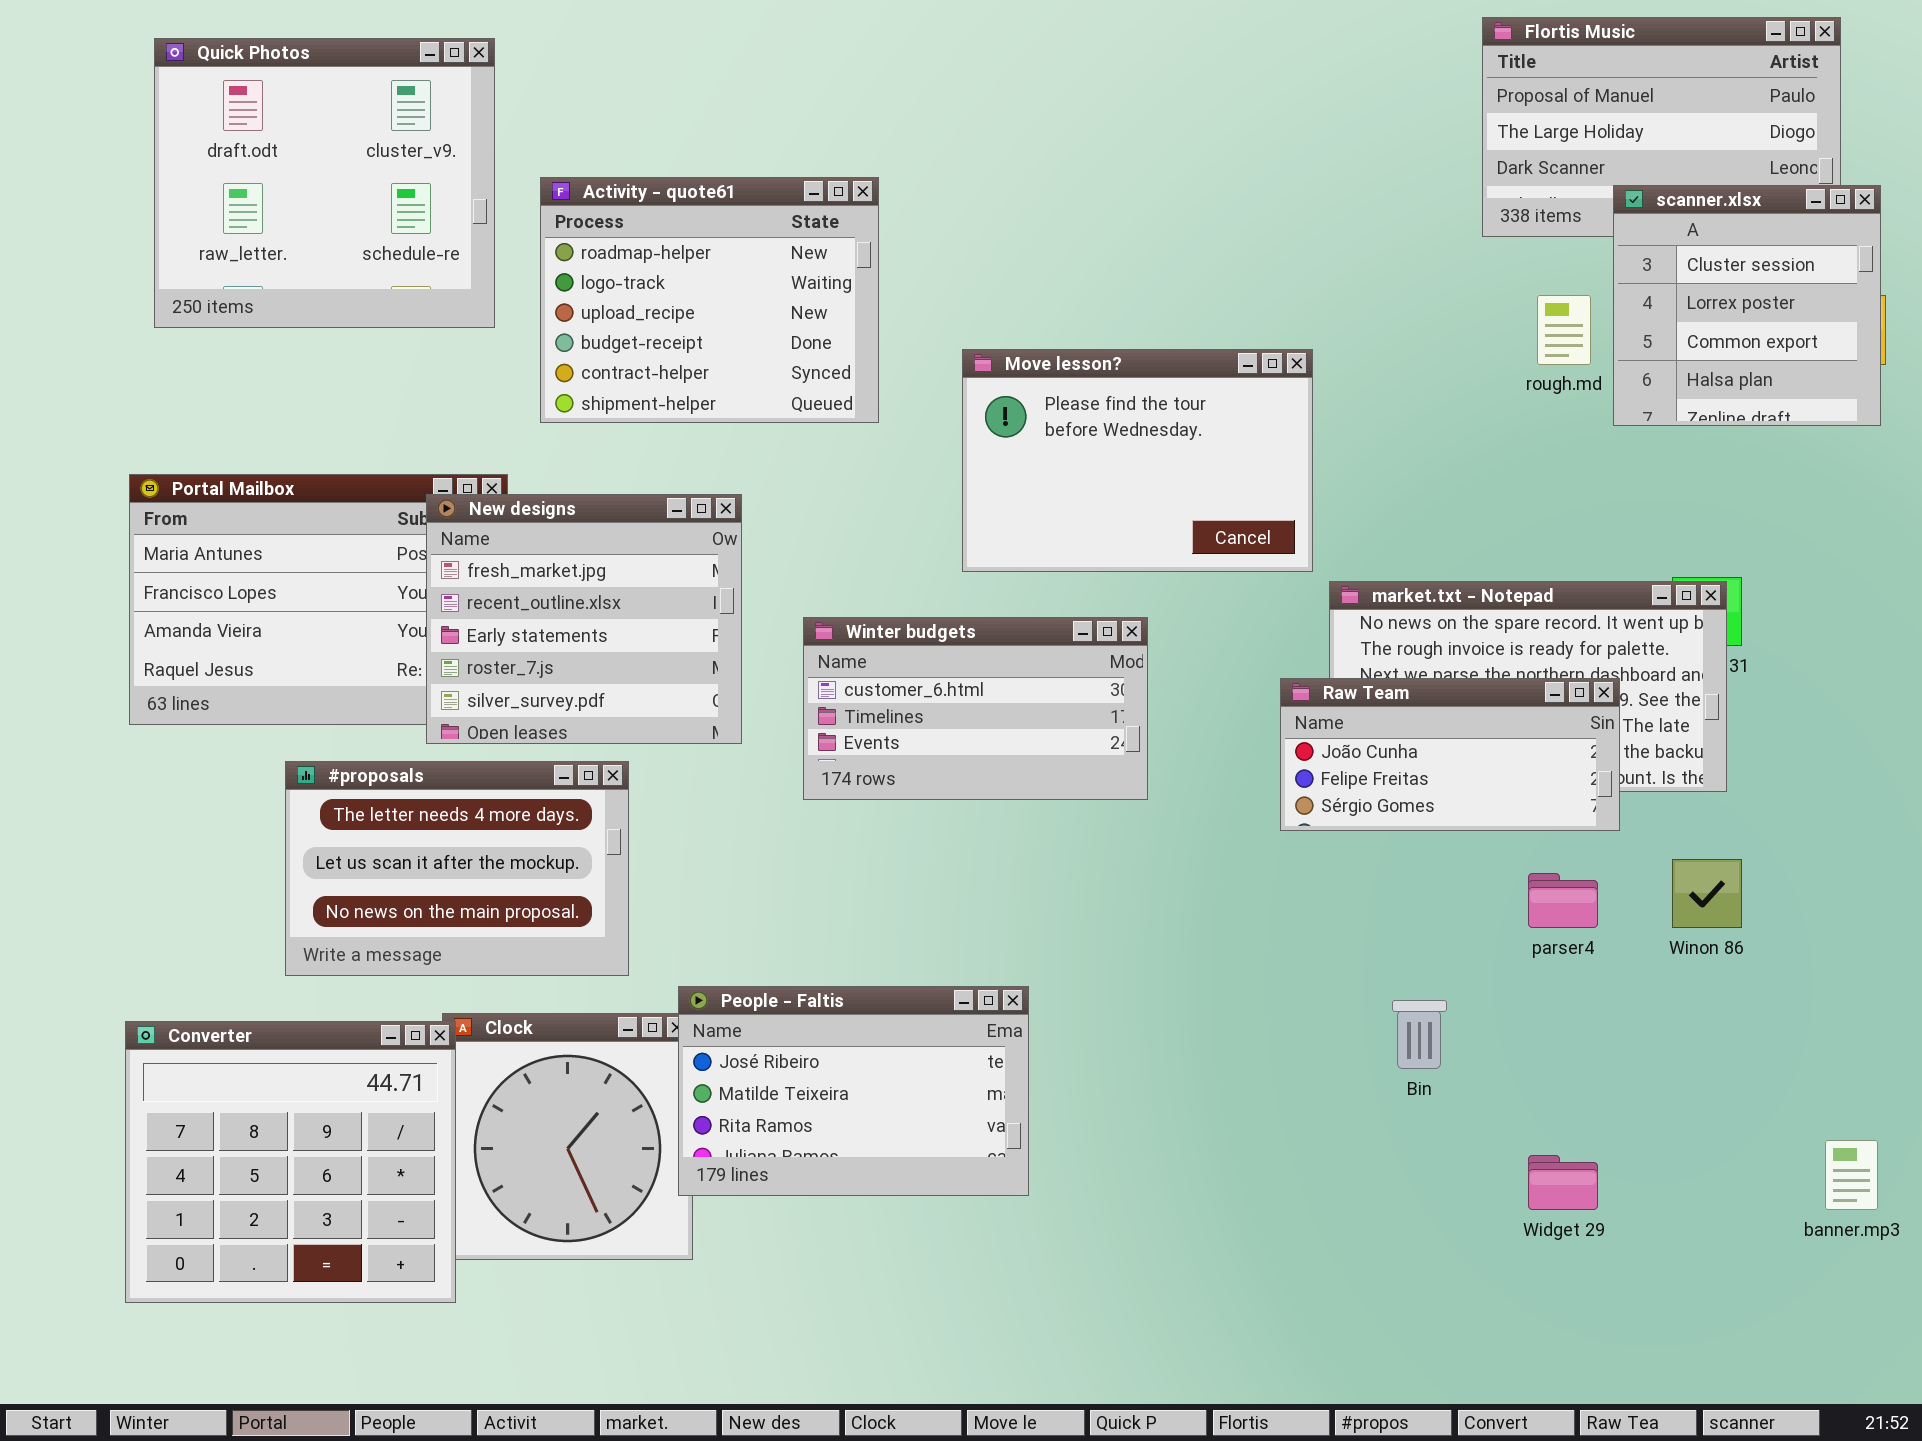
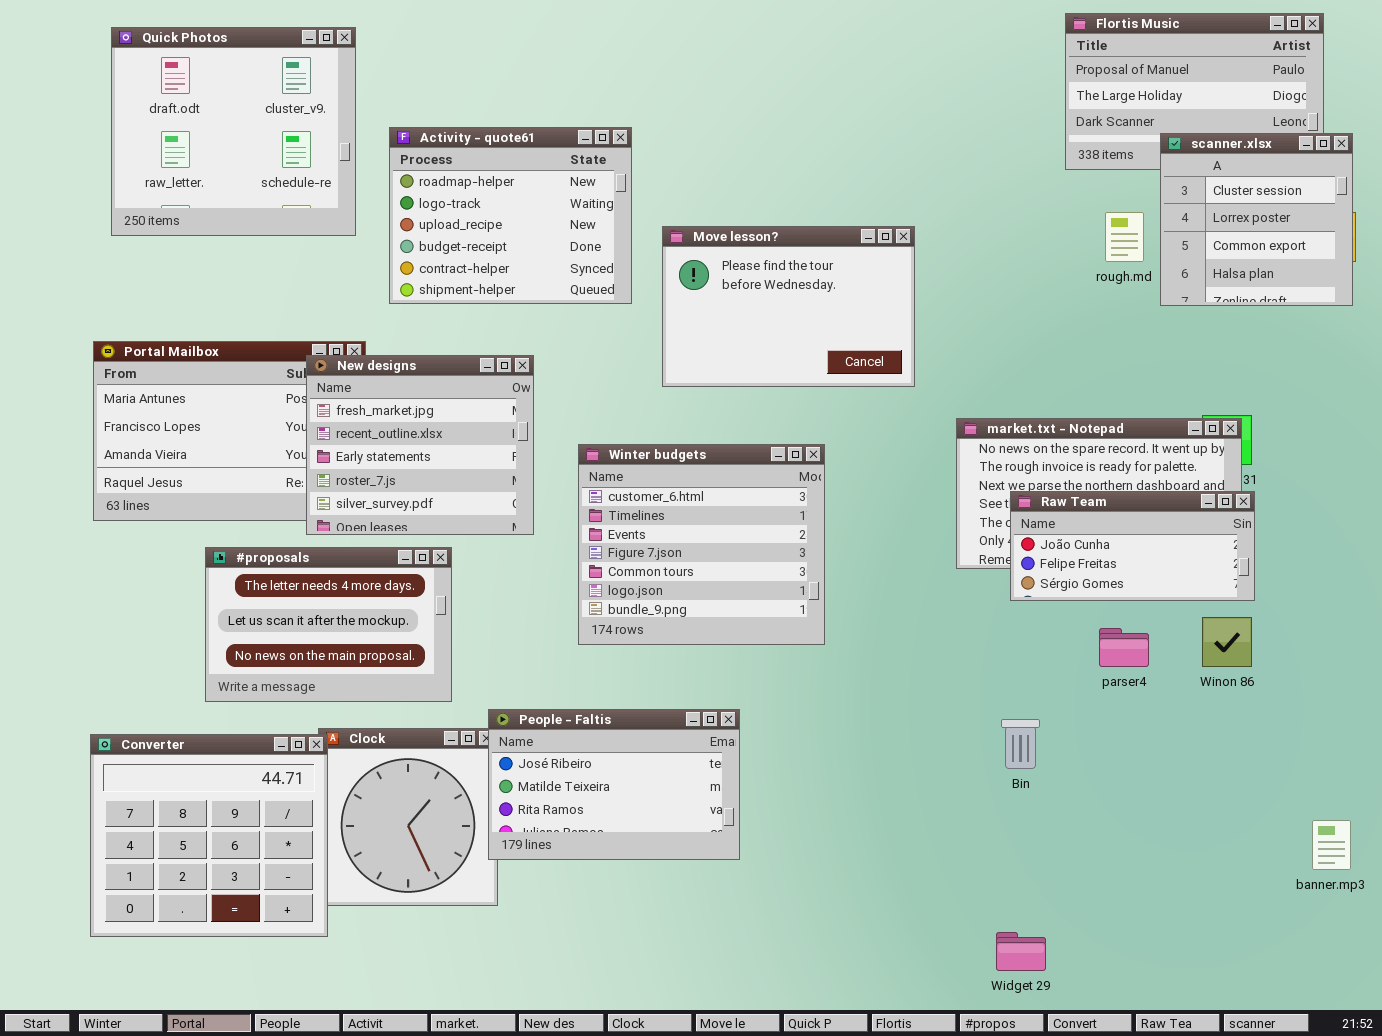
Move lesson?: [962,349,1313,572] -> [662,226,915,387], moved
Winter budgets: [803,617,1148,800] -> [578,444,825,645], resized
Raw Team: [1280,678,1620,831] -> [1010,491,1255,601], moved
Widget 29: [1528,1155,1598,1210] -> [996,932,1046,971], moved

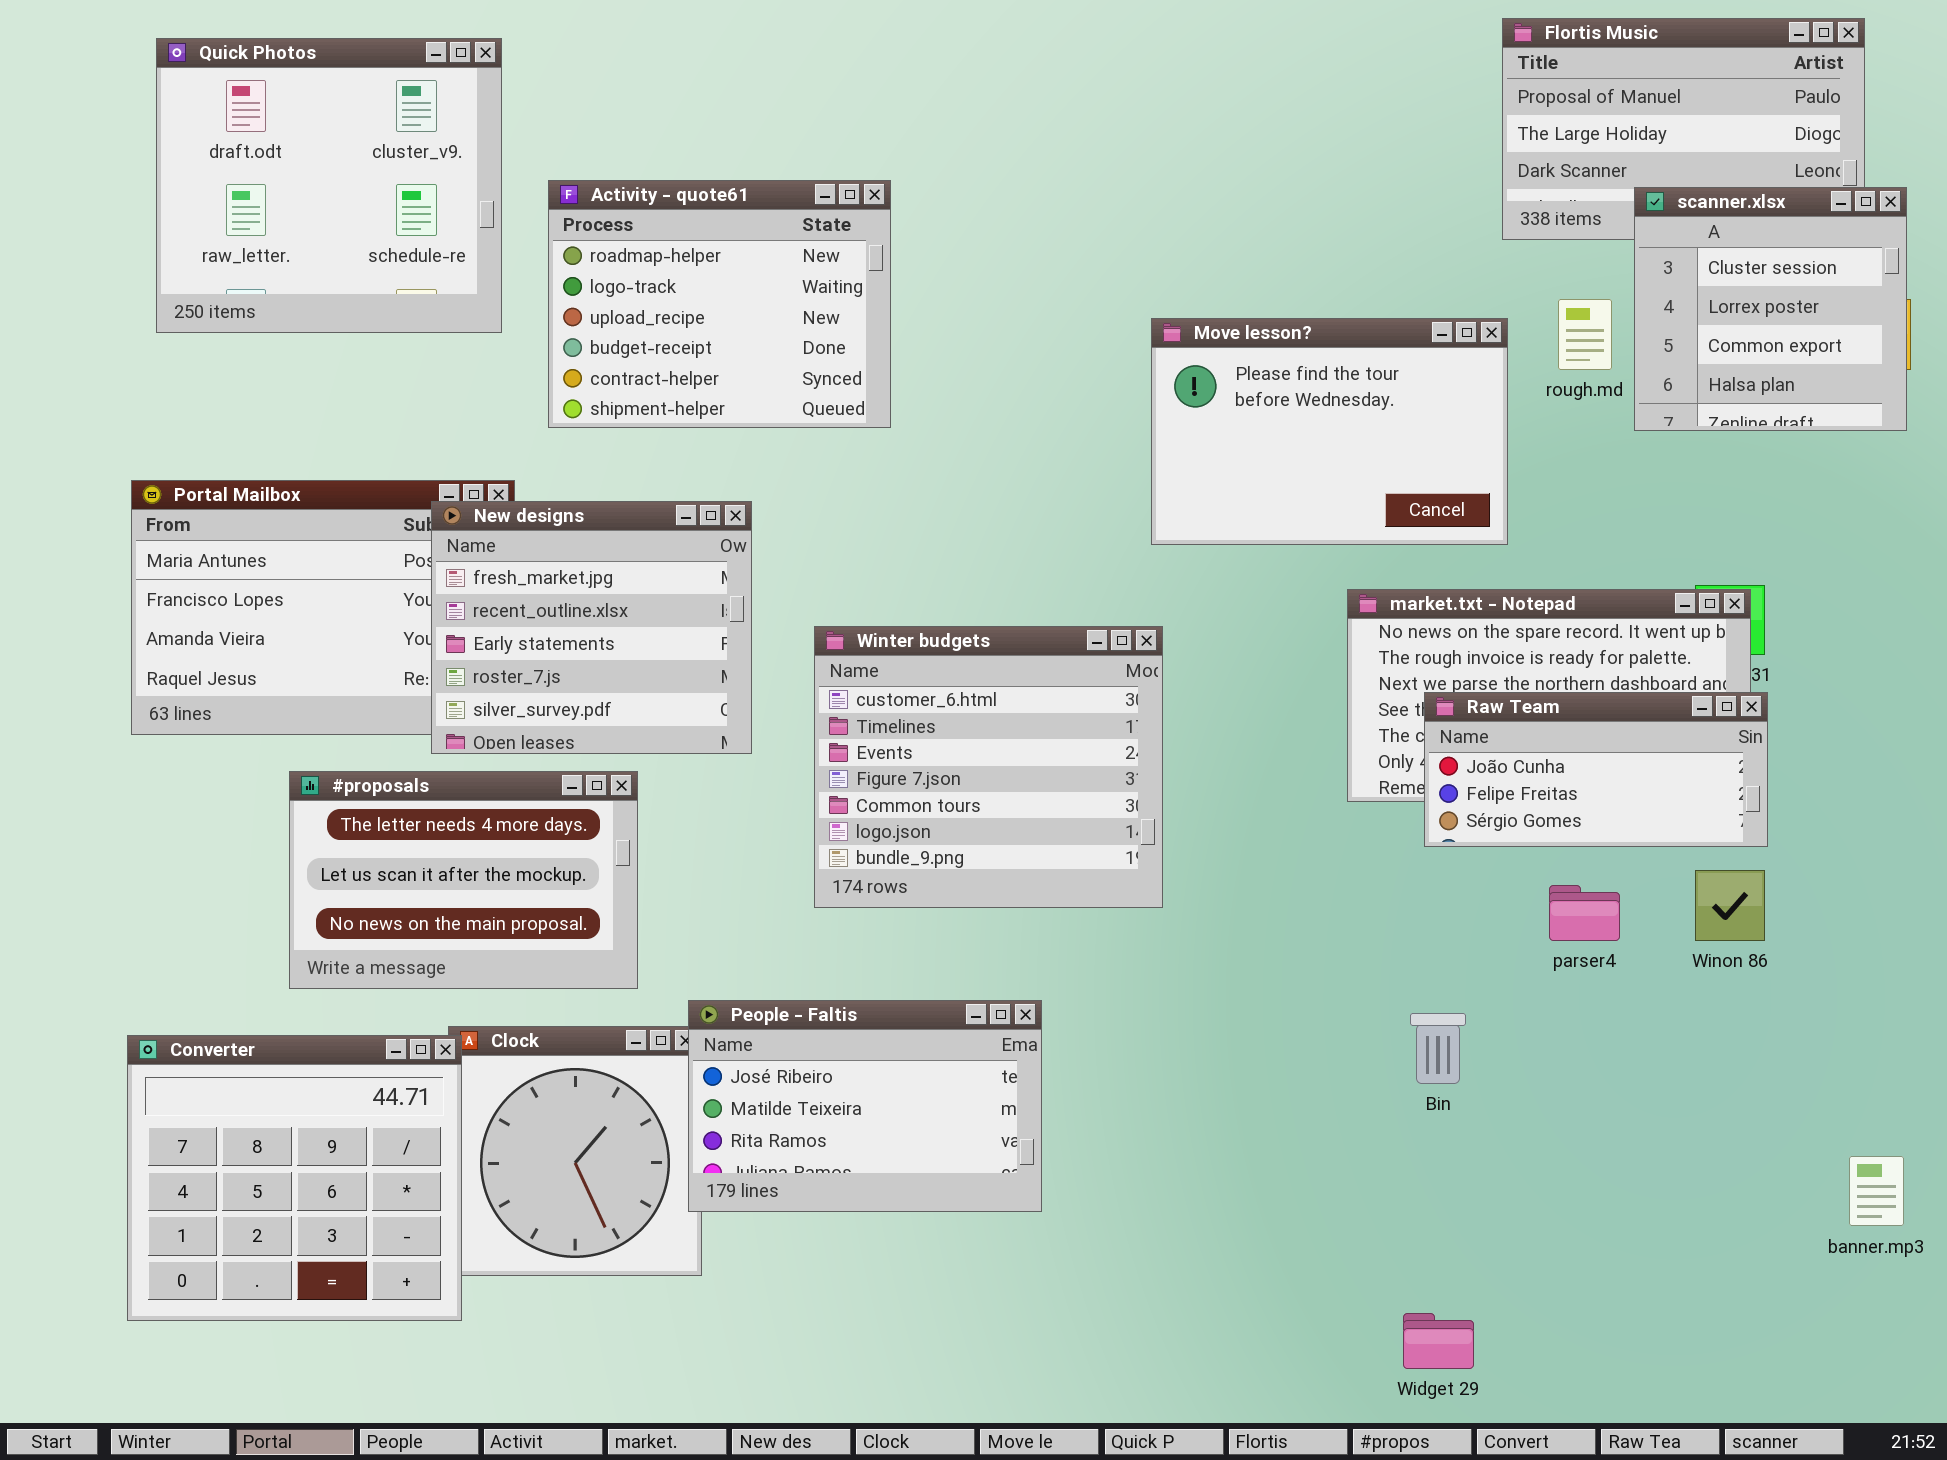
Move lesson?: [662,226,915,387] -> [1151,318,1508,545], moved

